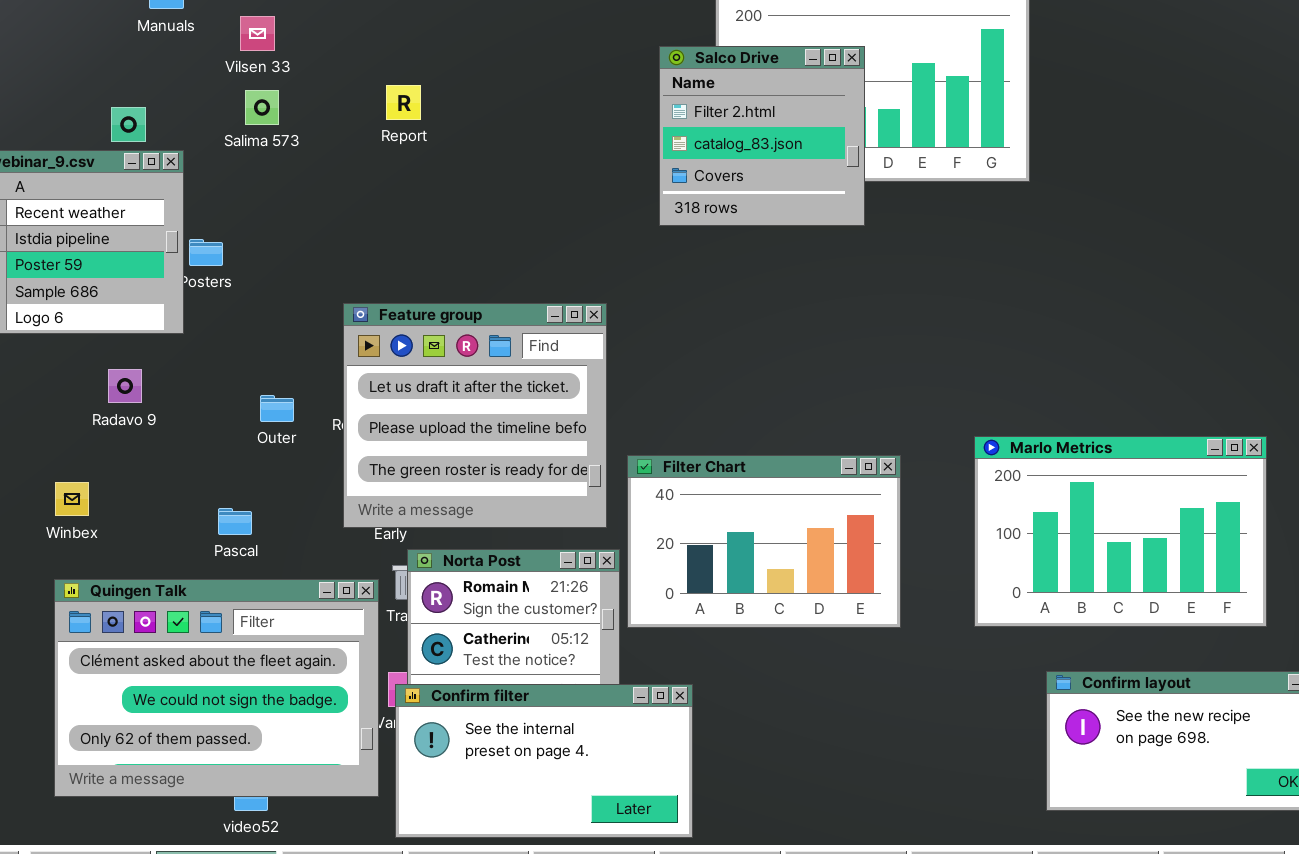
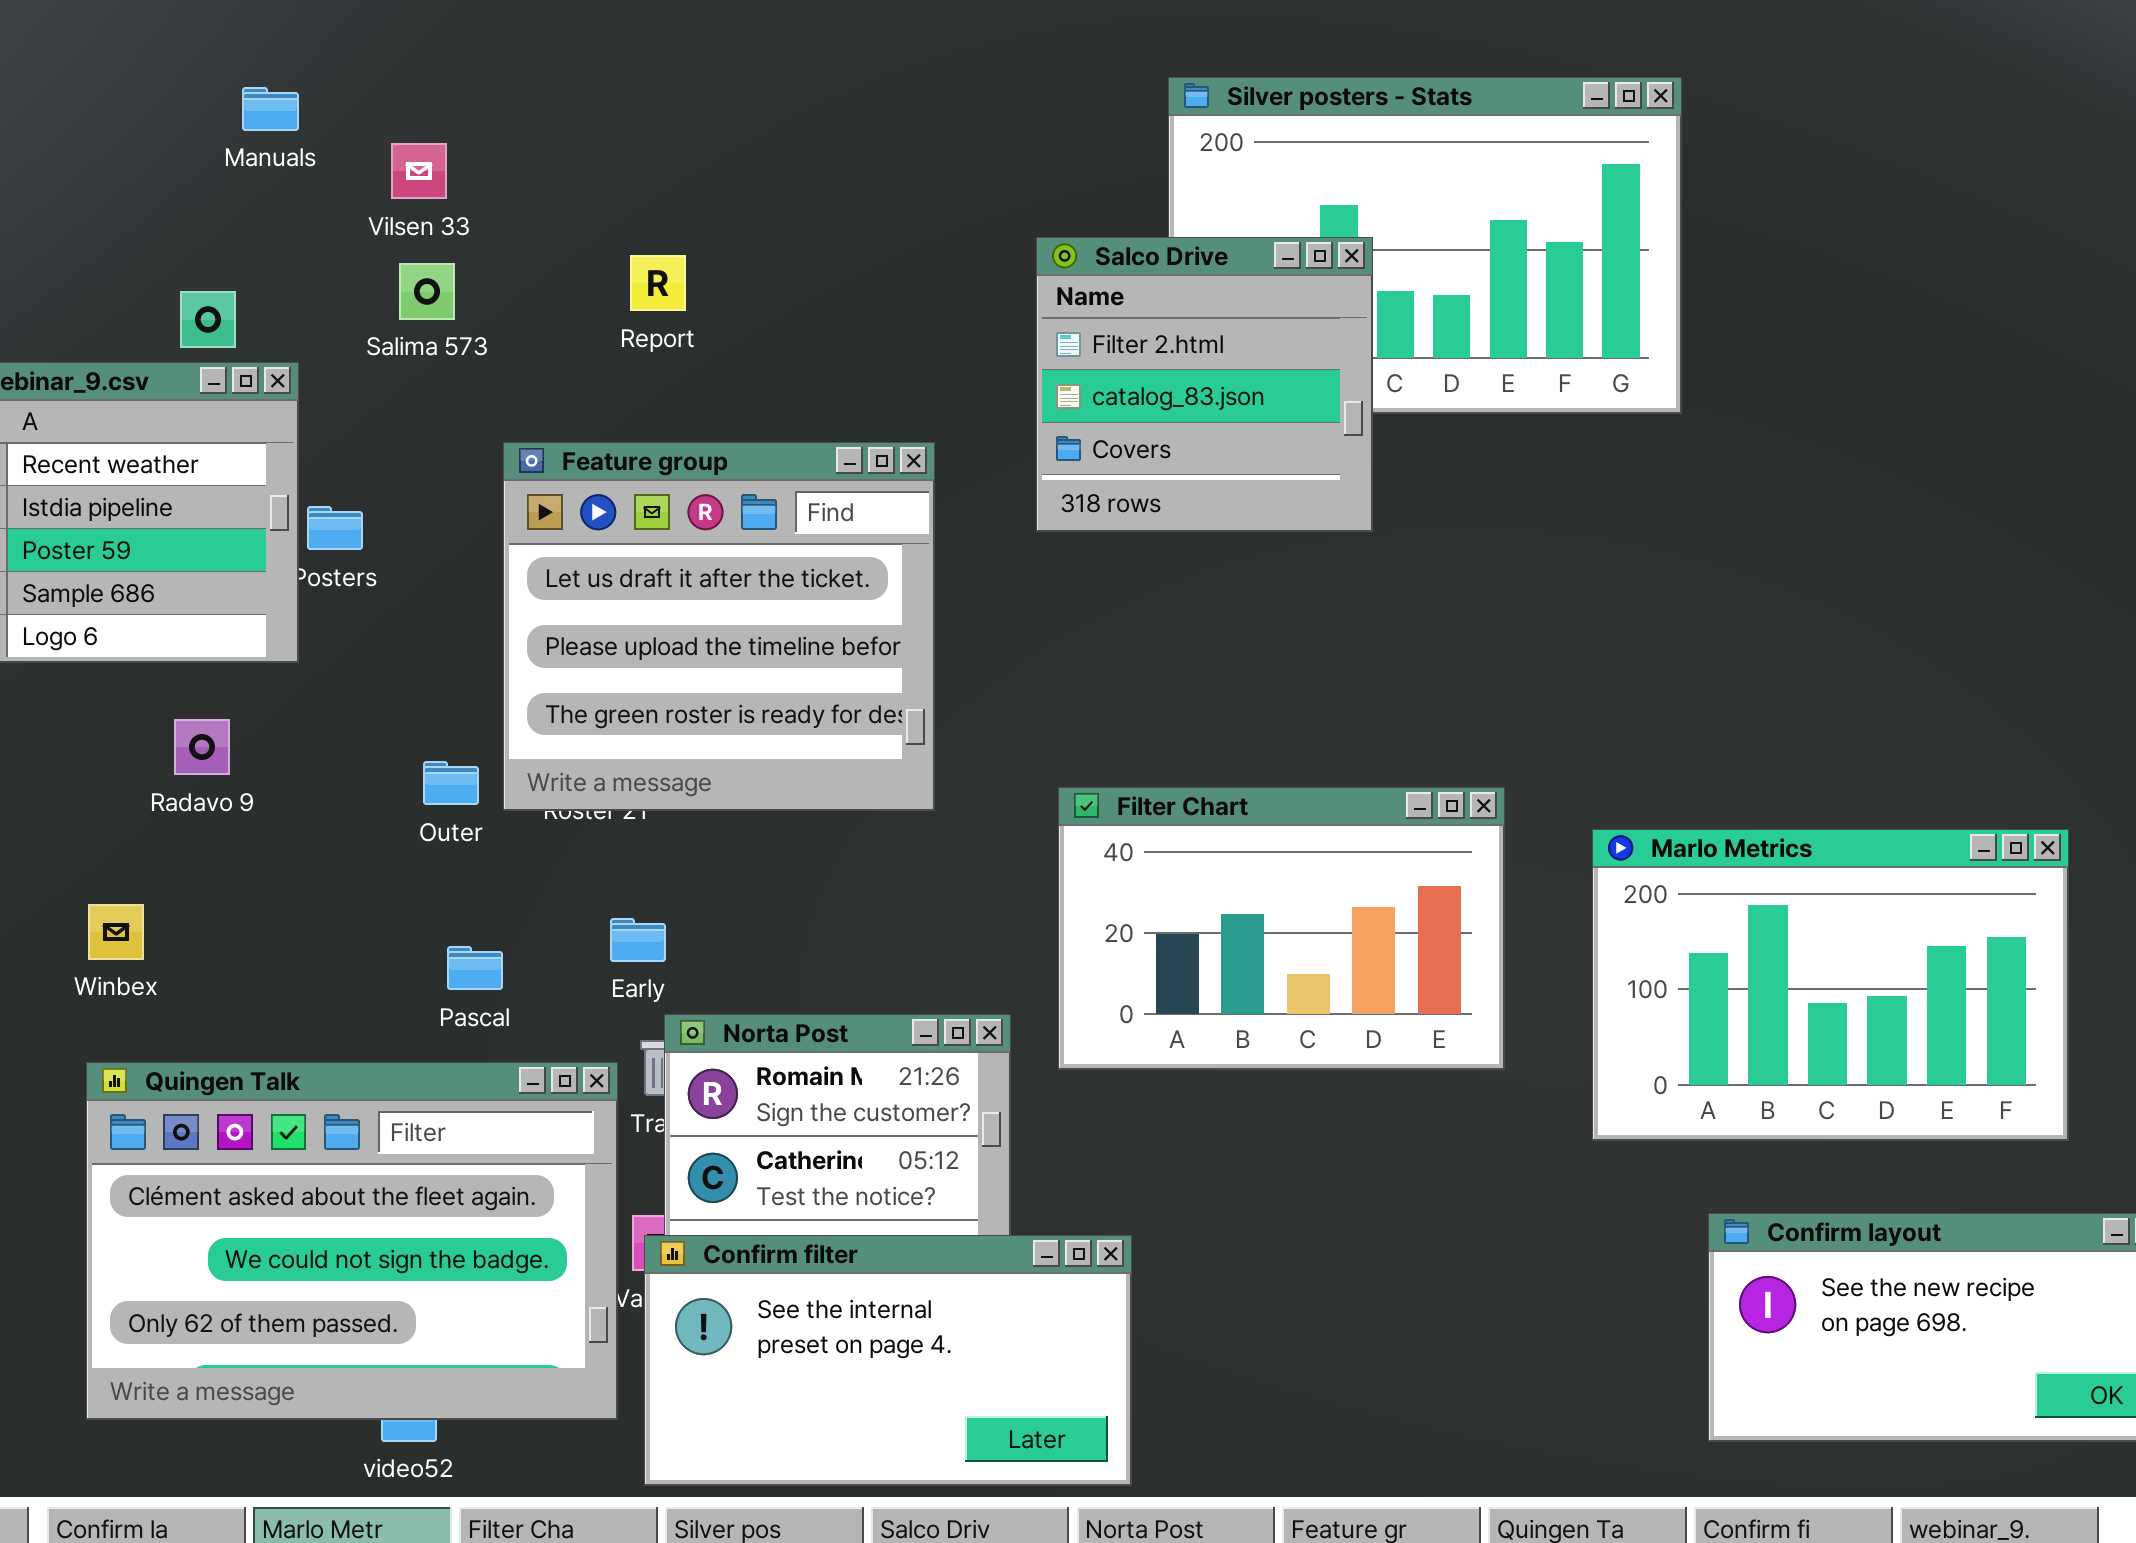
Salco Drive: [659,46,865,226] -> [1036,237,1373,532], moved
Feature group: [343,303,607,528] -> [503,442,935,811], moved
Filter Chart: [627,455,901,628] -> [1058,787,1505,1070], moved
Pascal: [218,508,252,535] -> [447,946,503,990], moved

